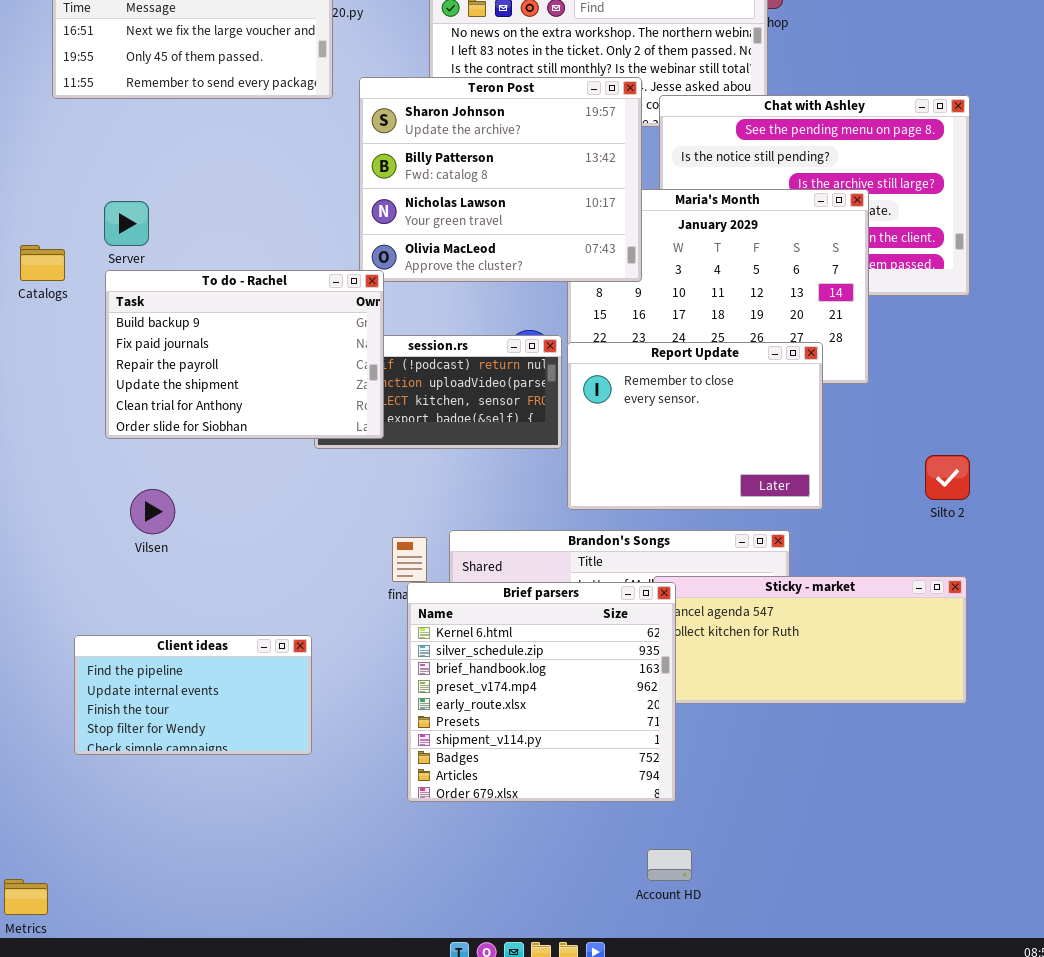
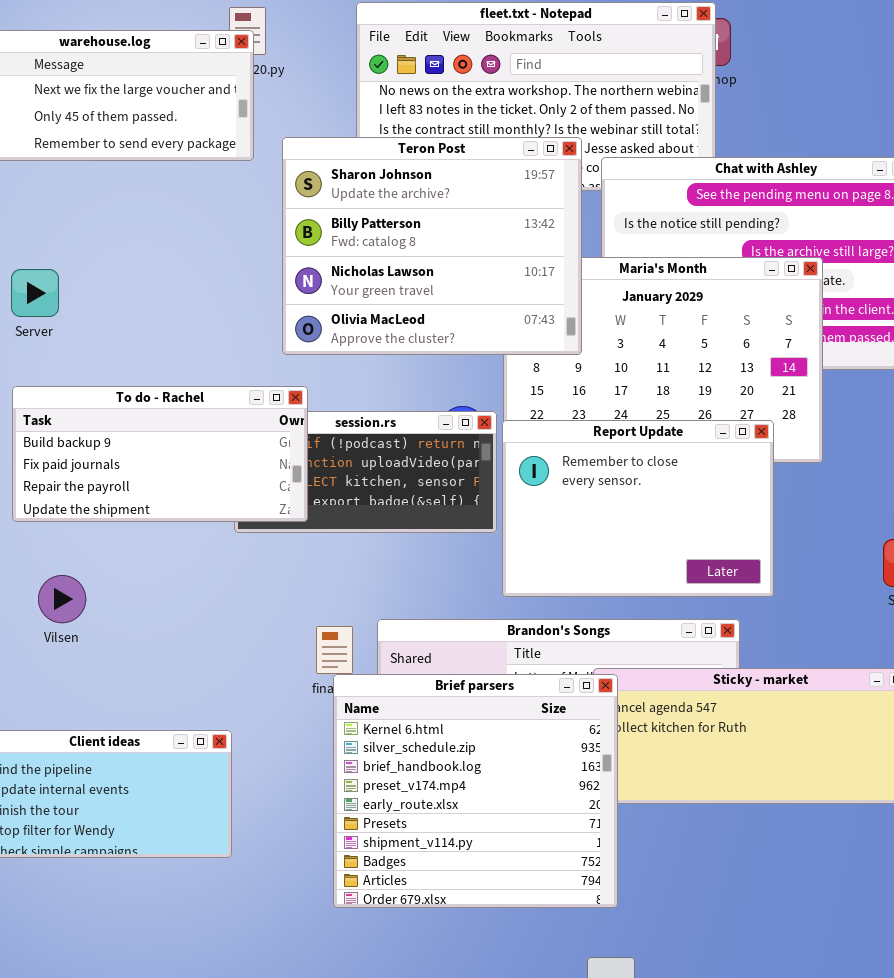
To do - Rachel: [105,270,384,439] -> [12,386,308,522], resized

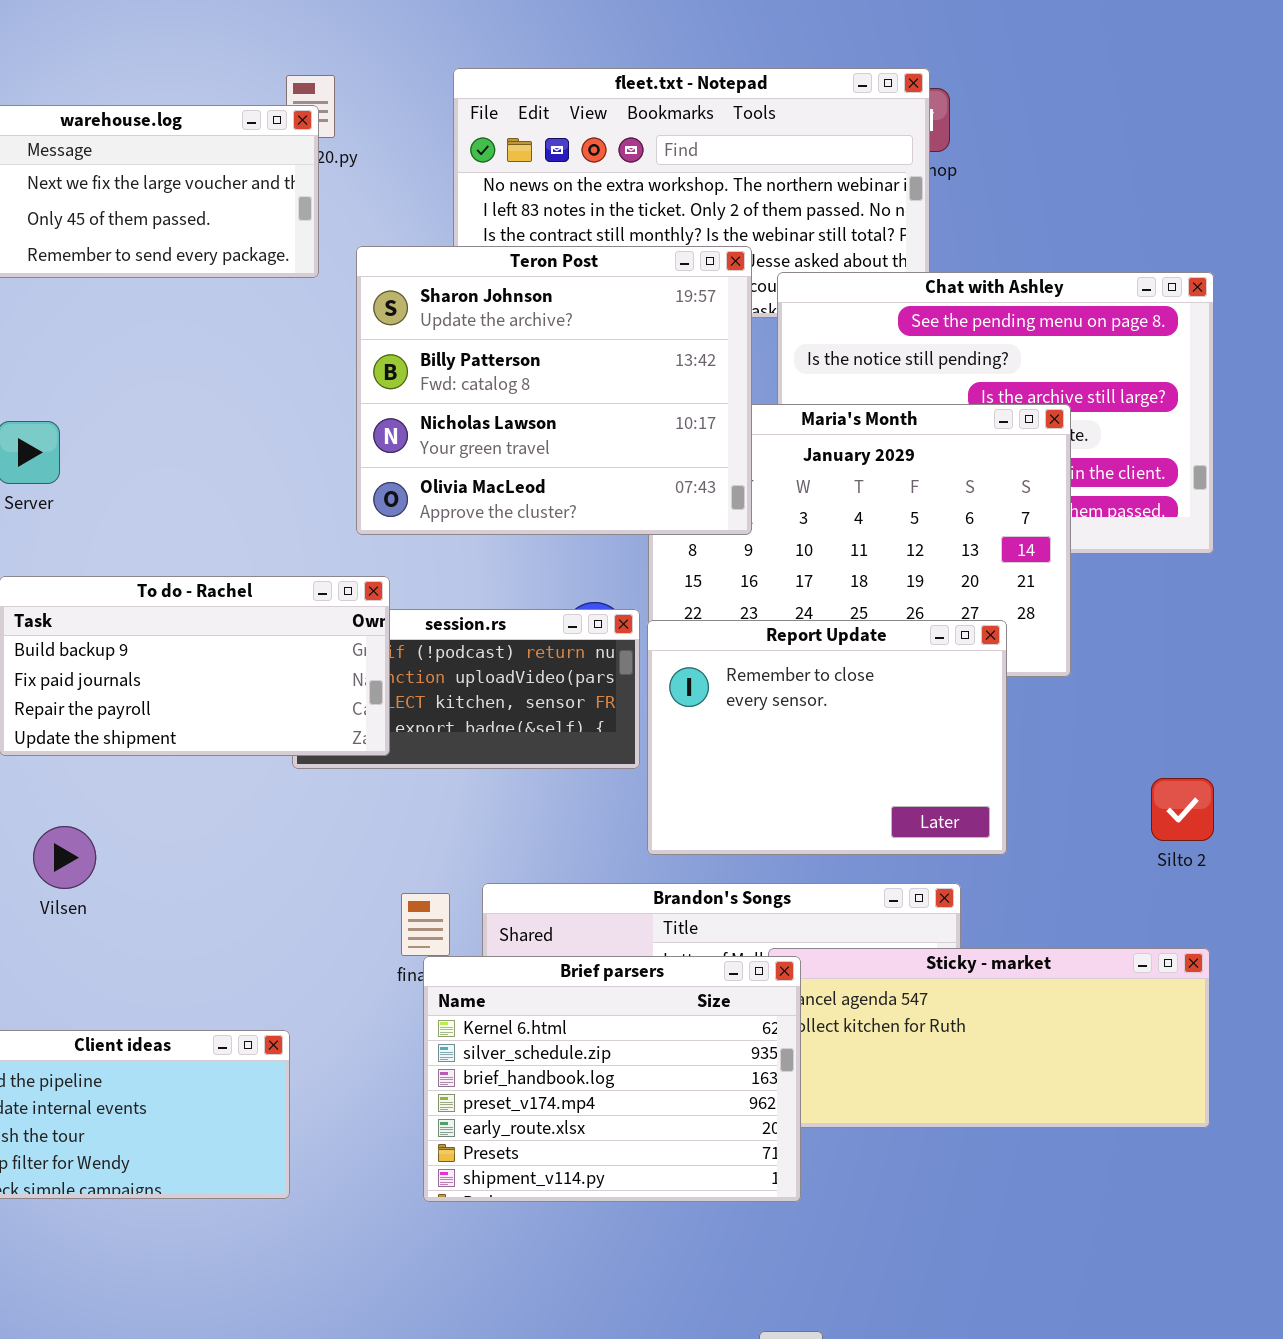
Brief parsers: [333,674,618,908] -> [423,956,801,1202], resized

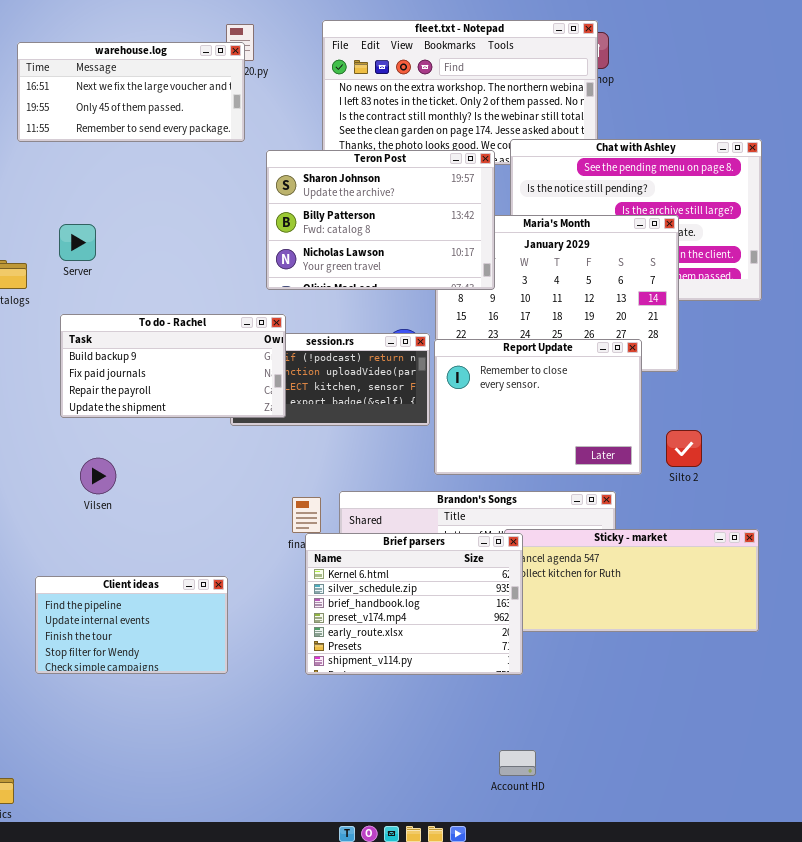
Teron Post: [356,246,752,535] -> [266,150,495,290], resized
Silto 2: [1151,778,1214,841] -> [666,430,702,467], moved

